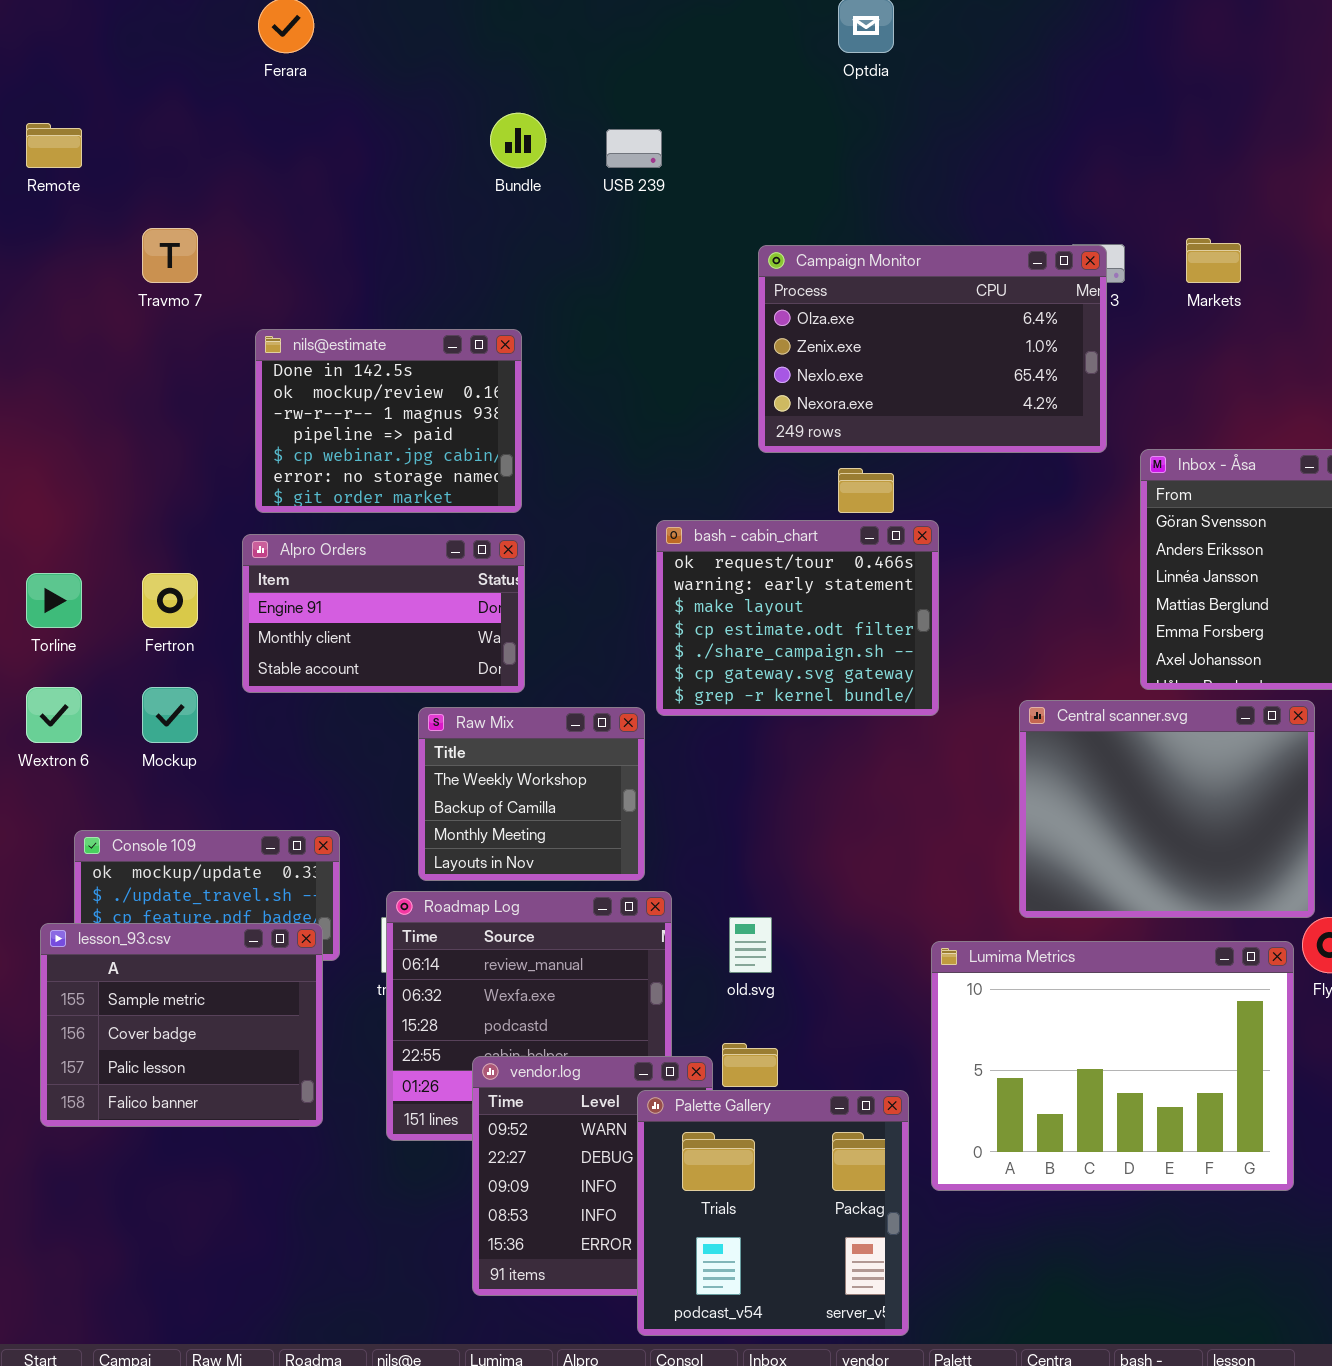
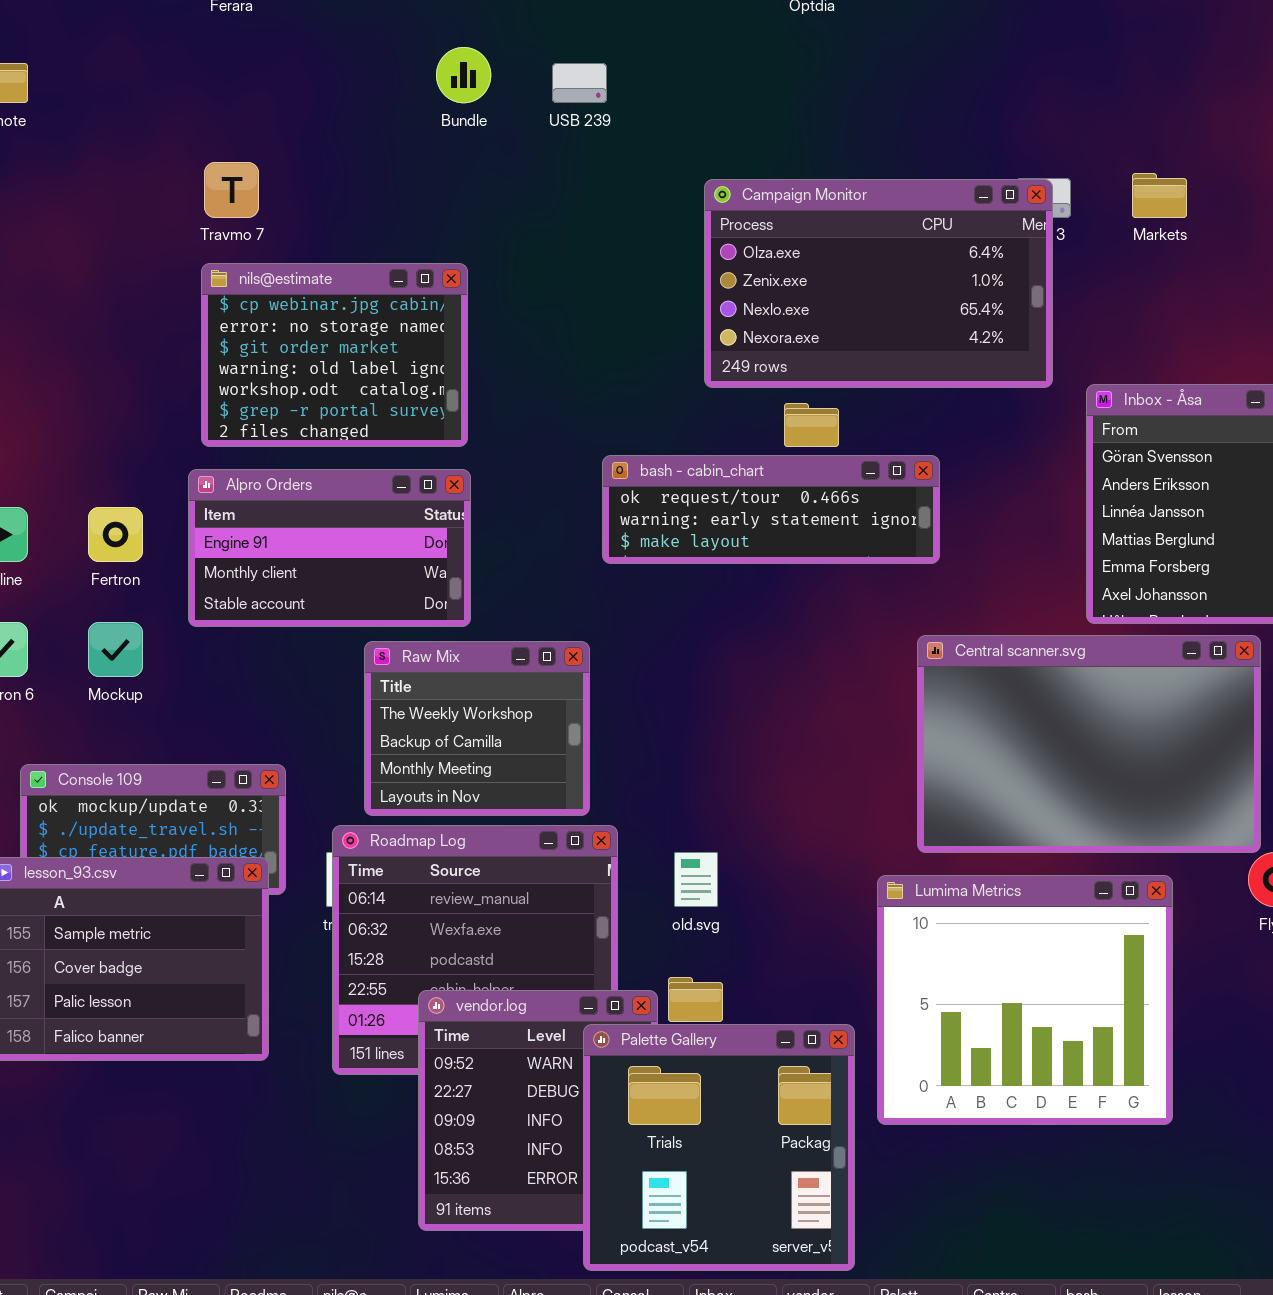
Travmo 7: [142,228,198,283] -> [204,162,259,218], moved
nils@estimate: [255,329,522,513] -> [201,263,468,447], scrolled down 4 rows
bash - cabin_chart: [656,520,939,716] -> [602,455,940,564], resized
Central scanner.svg: [1019,700,1315,918] -> [917,635,1261,853], resized
Lumima Metrics: [931,941,1294,1191] -> [877,875,1173,1125], resized

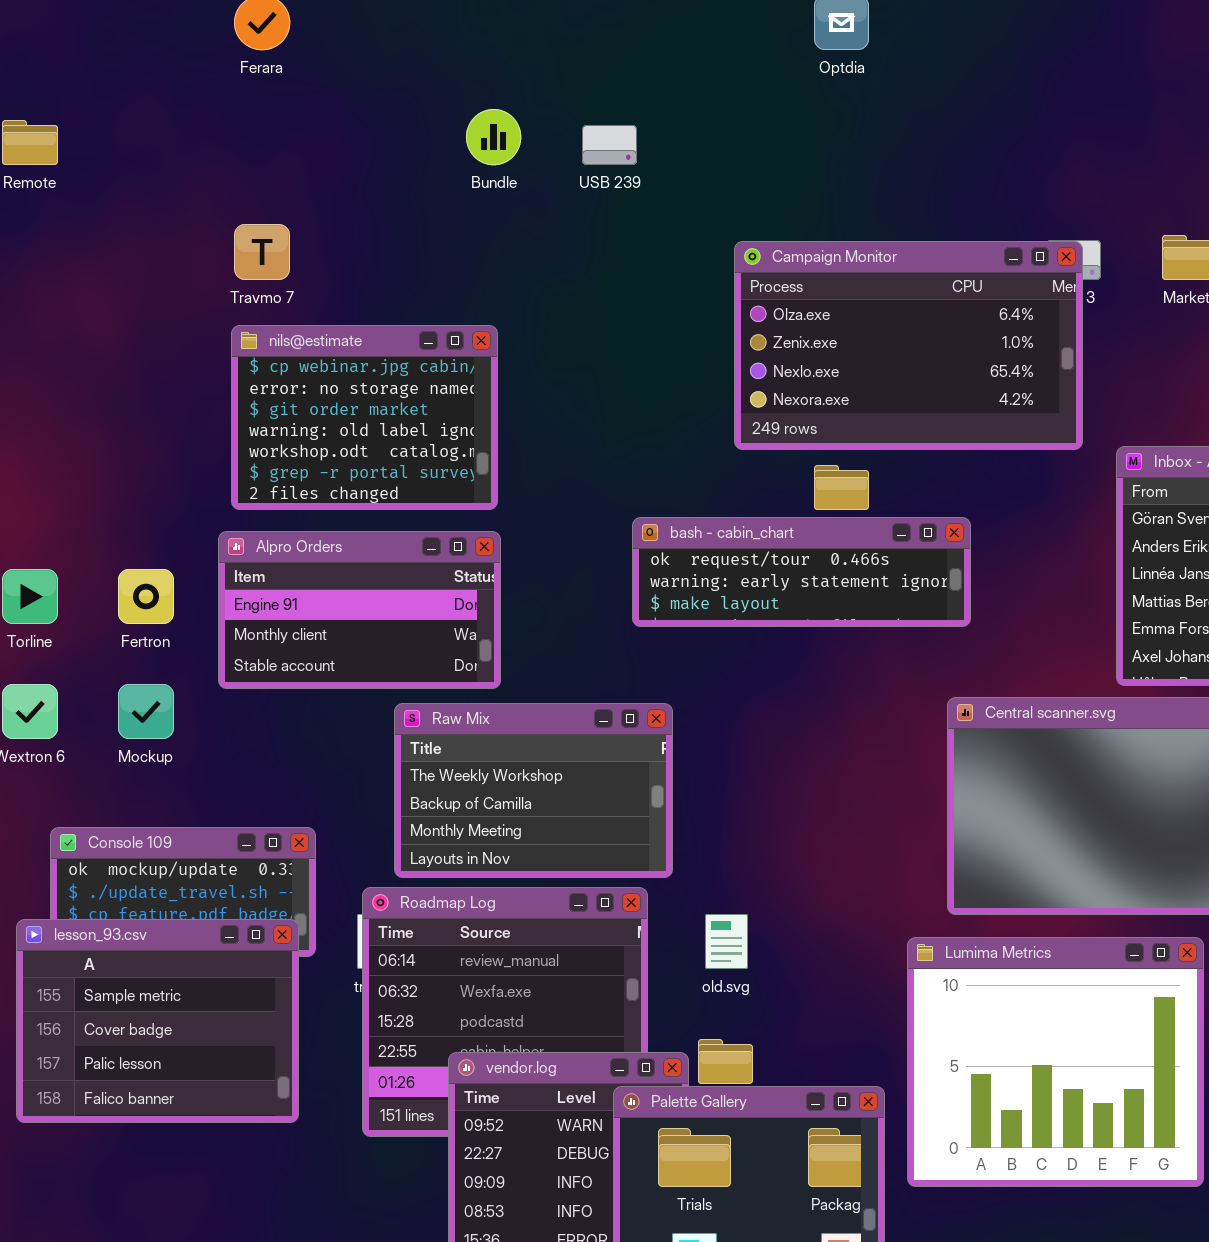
Raw Mix: [364,641,590,816] -> [394,703,673,878], resized

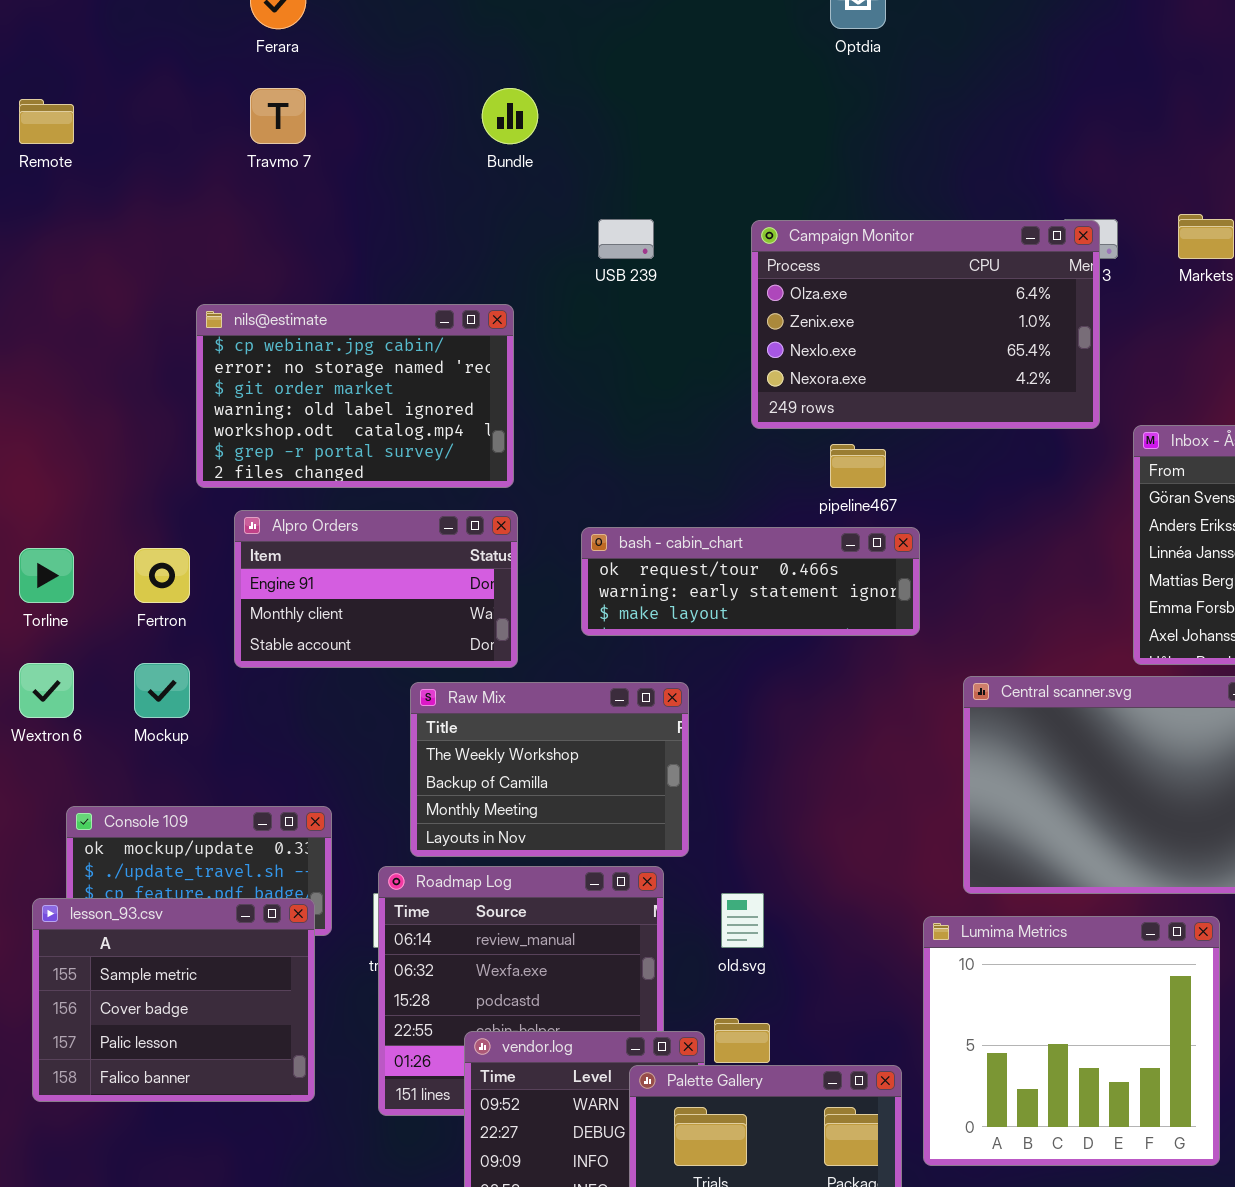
USB 239: [582,125,637,165] -> [598,219,654,259], moved
Travmo 7: [234,224,290,280] -> [250,88,306,144], moved
nils@estimate: [231,325,498,510] -> [196,304,514,488], resized
bash - cabin_chart: [632,517,971,627] -> [581,527,920,636], moved

